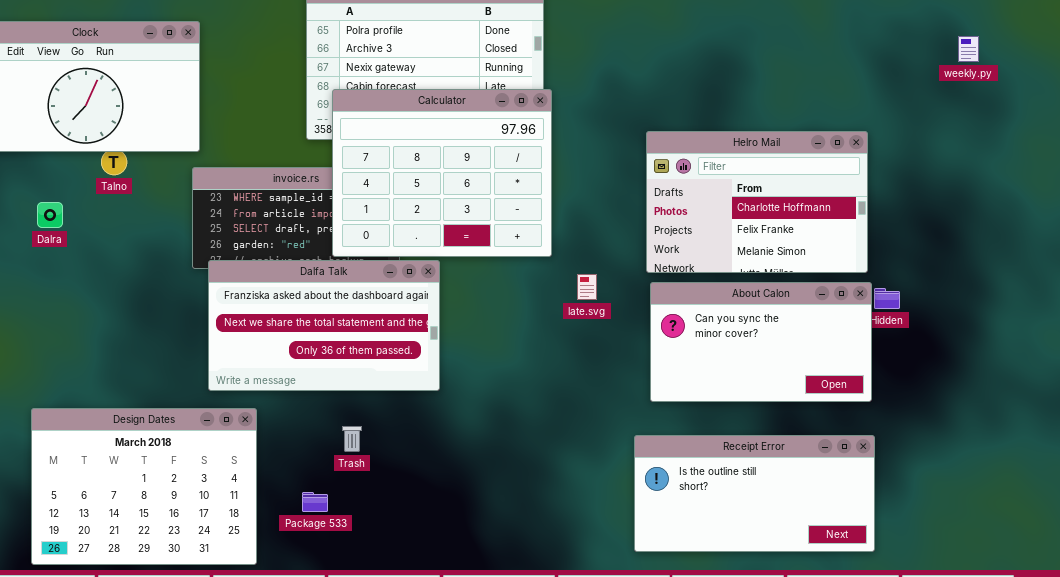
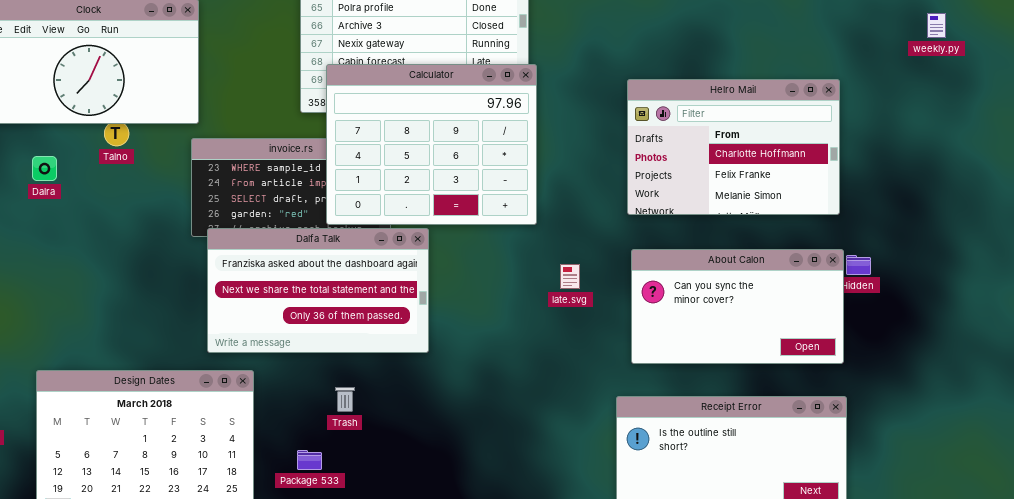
Helro Mail: [646,131,868,273] -> [627,79,840,215], moved
Dalra: [37,202,63,228] -> [32,156,57,181], moved
late.svg: [577,274,597,300] -> [560,264,580,289], moved

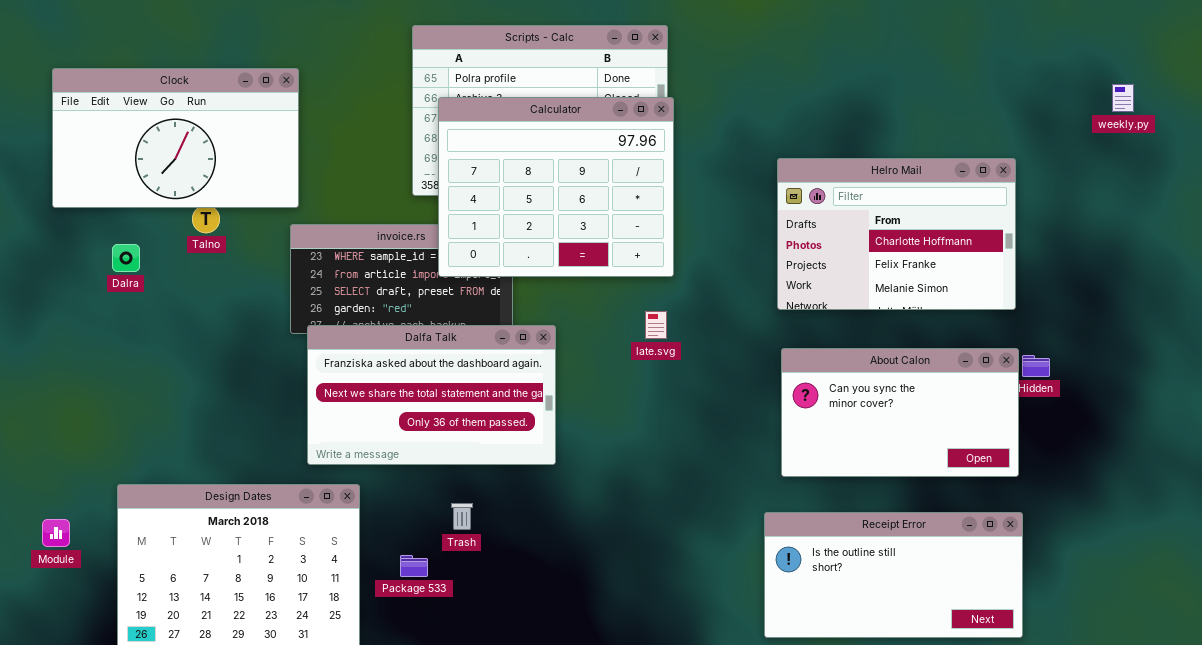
Calculator: [326,64,537,225] -> [438,97,674,277], moved
late.svg: [560,264,580,289] -> [645,311,667,339], moved
Package 533: [297,450,322,470] -> [400,555,428,577], moved

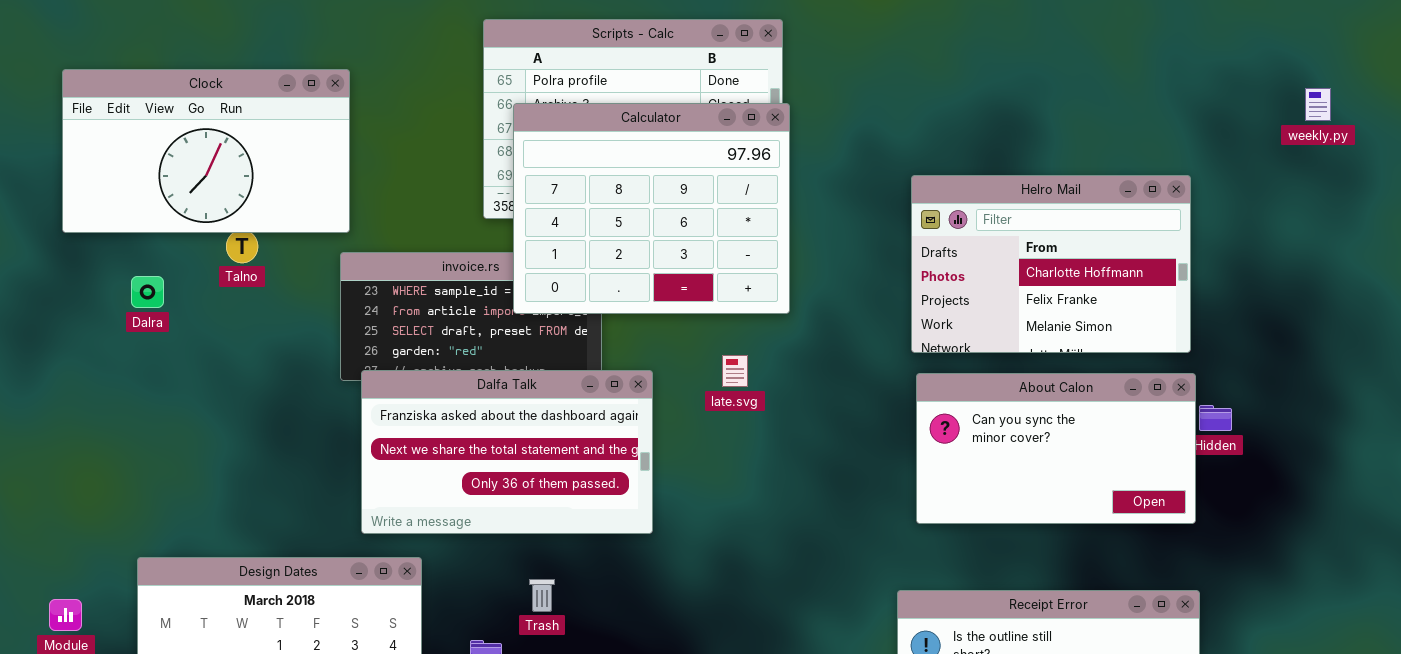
late.svg: [645,311,667,339] -> [722,355,748,387], moved
About Calon: [781,348,1019,477] -> [916,373,1196,524], moved

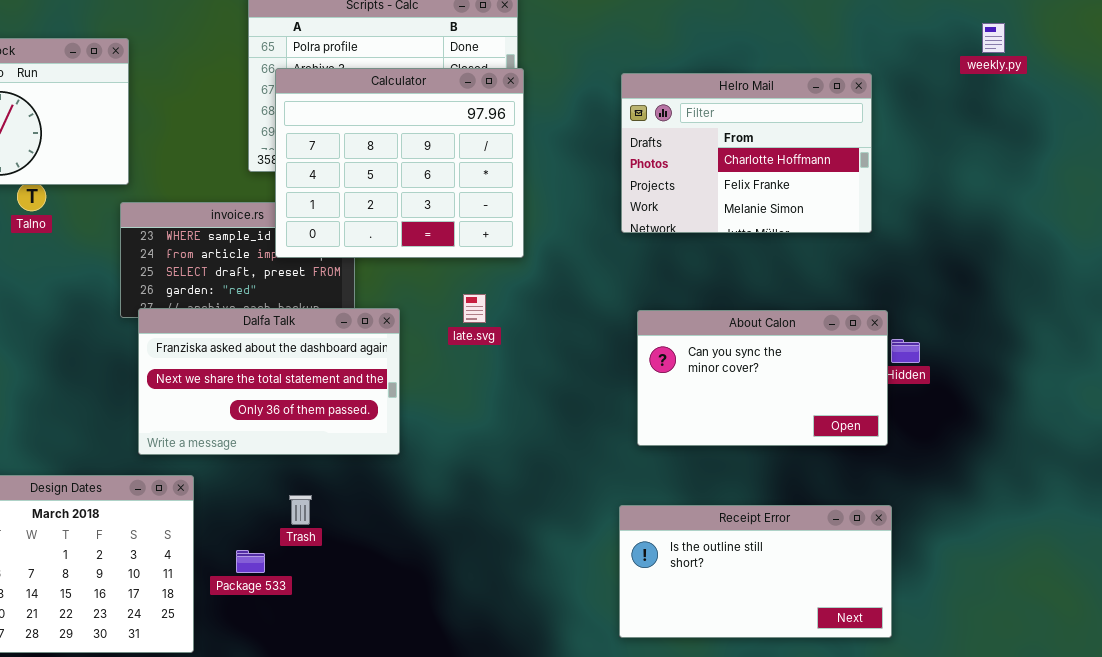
weekly.py: [1305,88,1331,121] -> [982,23,1005,53], moved
Helro Mail: [911,175,1191,353] -> [621,73,872,233], moved

